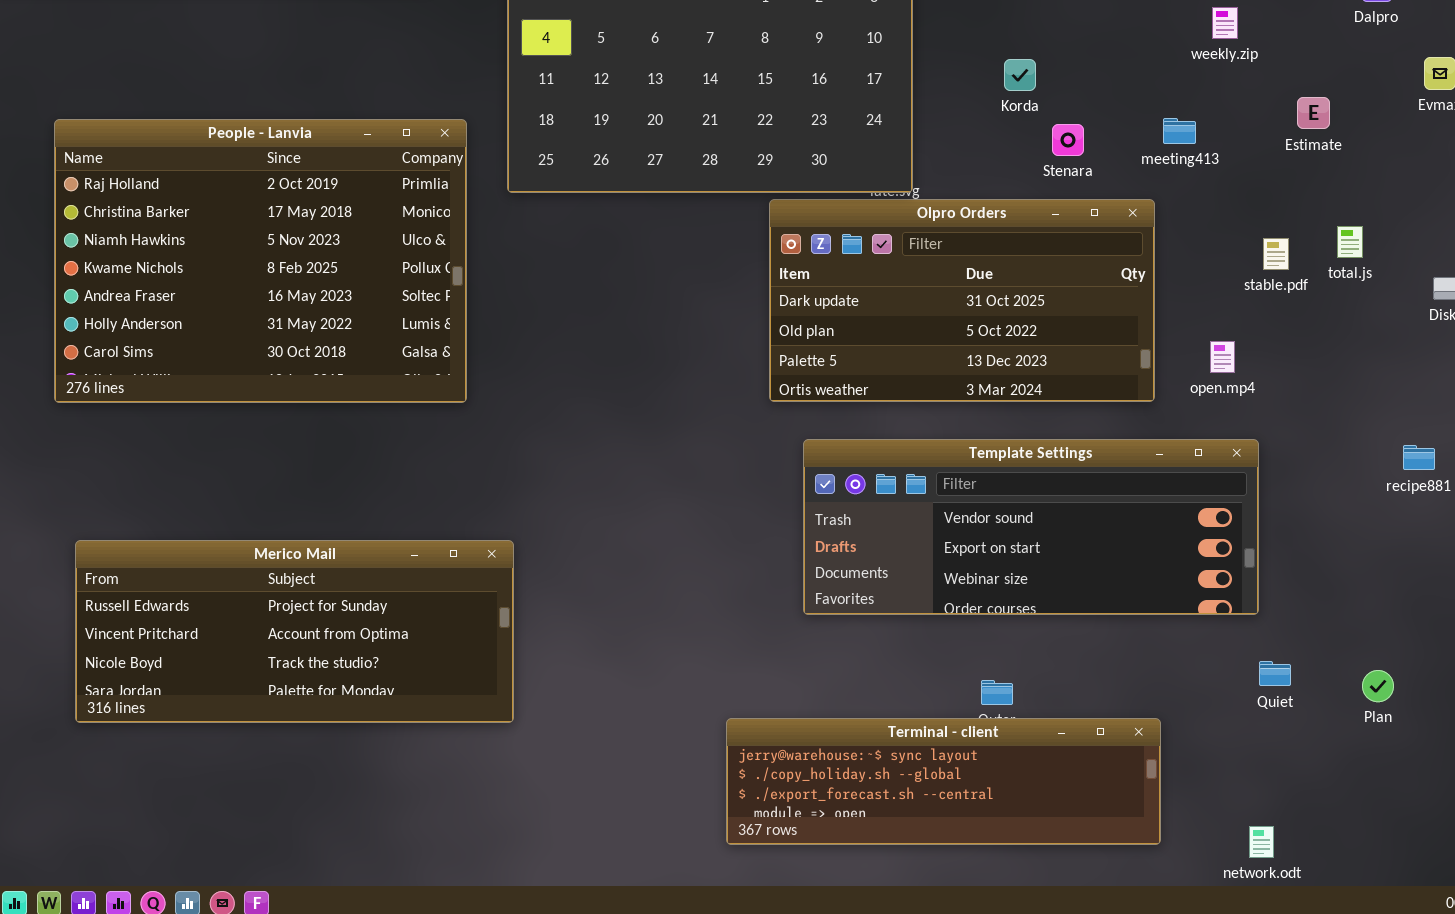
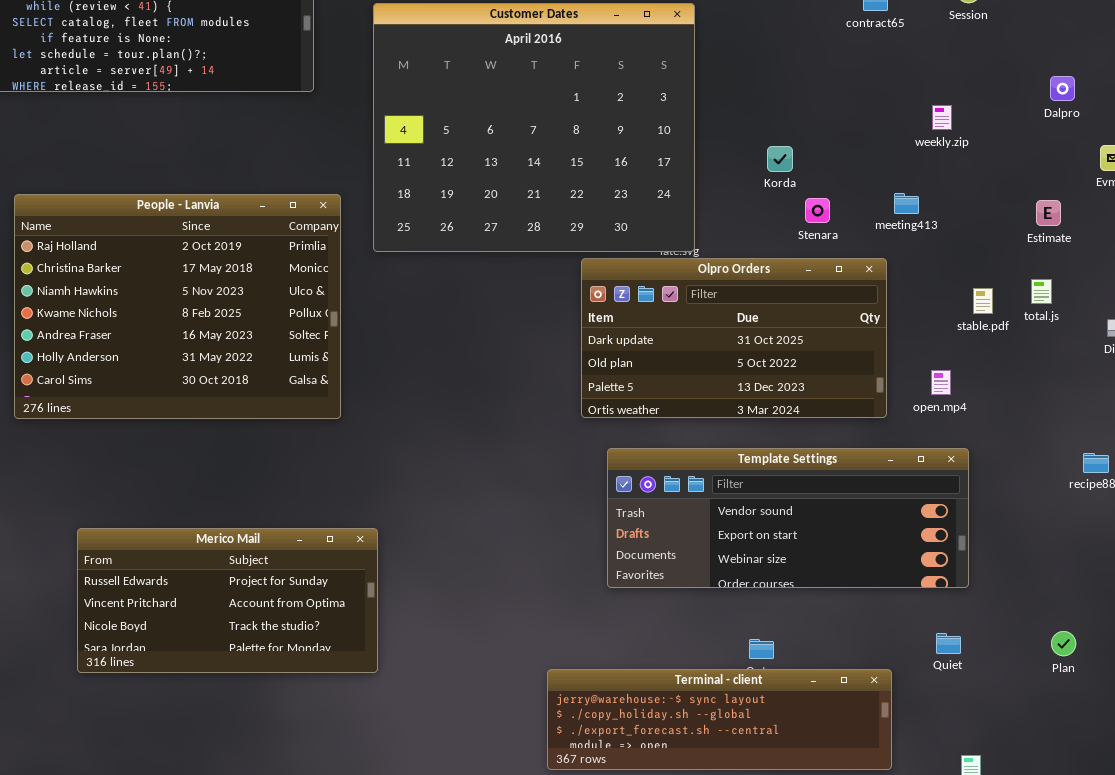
Estimate: [1297,97,1330,129] -> [1036,200,1061,226], moved
Merico Mail: [75,540,514,723] -> [77,528,378,673], resized
Quiet: [1259,661,1291,686] -> [936,633,961,654], moved

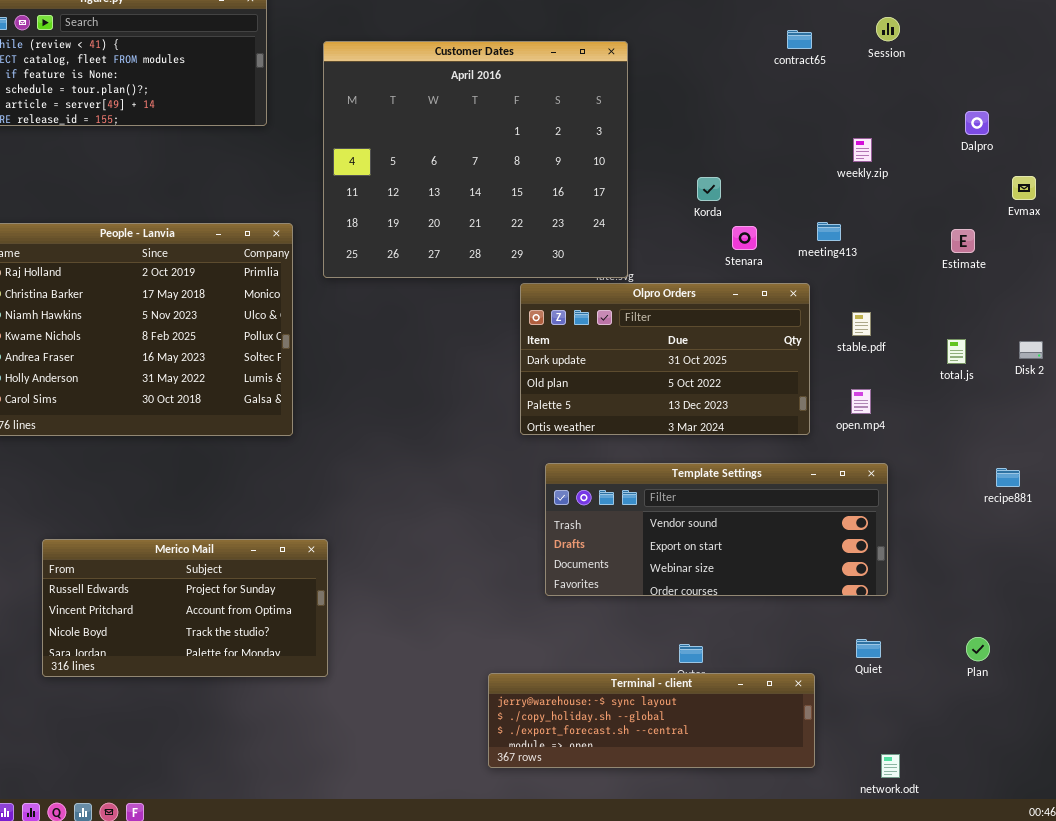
total.js: [1031,279,1052,304] -> [947,339,966,364], moved
stable.pdf: [973,288,993,314] -> [852,312,871,336], moved

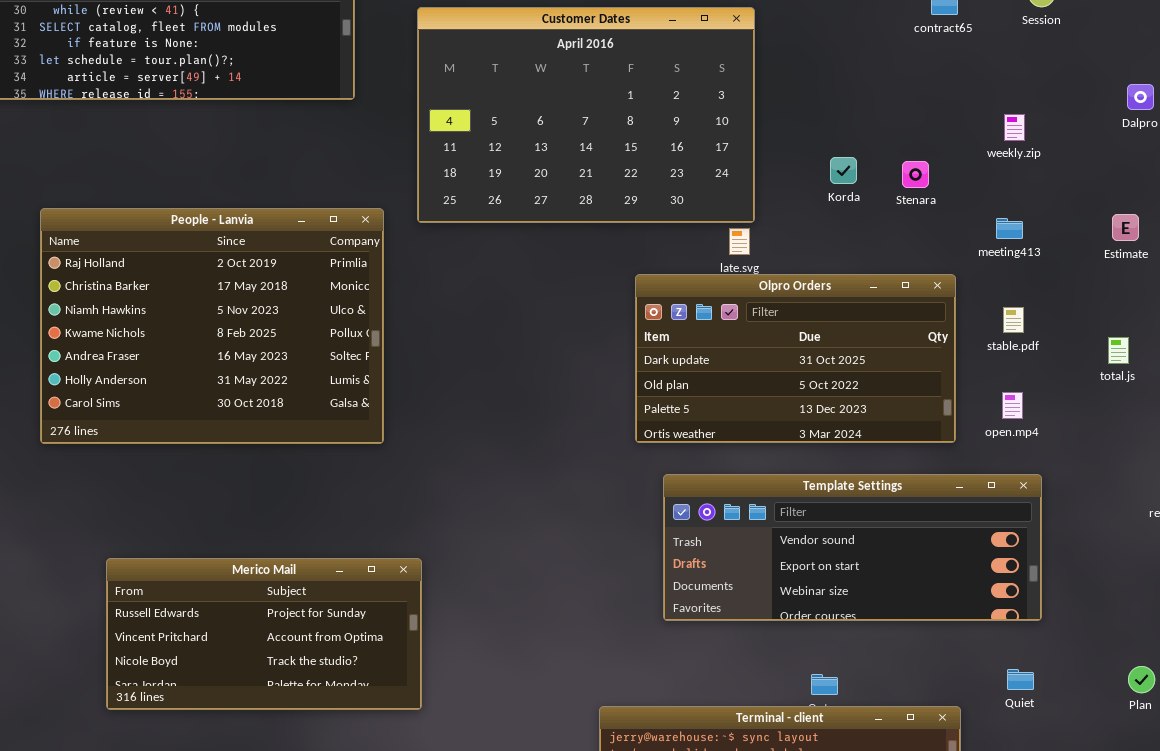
Customer Dates: [323,41,628,278] -> [417,7,755,223], resized
meeting413: [817,222,841,241] -> [996,218,1023,239], moved
Stenara: [732,226,757,250] -> [902,161,929,188], moved

